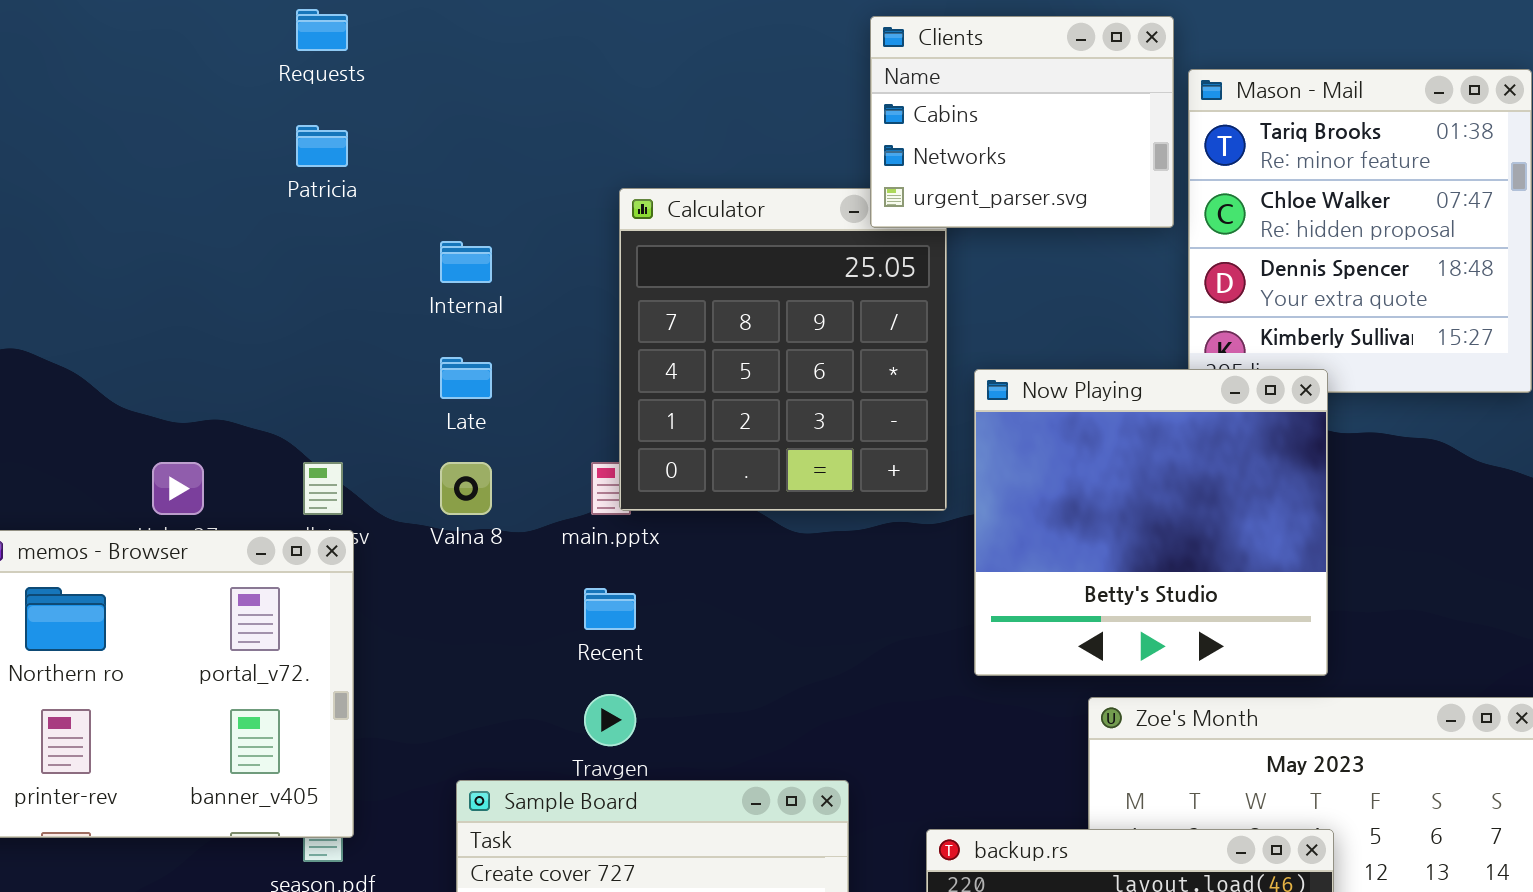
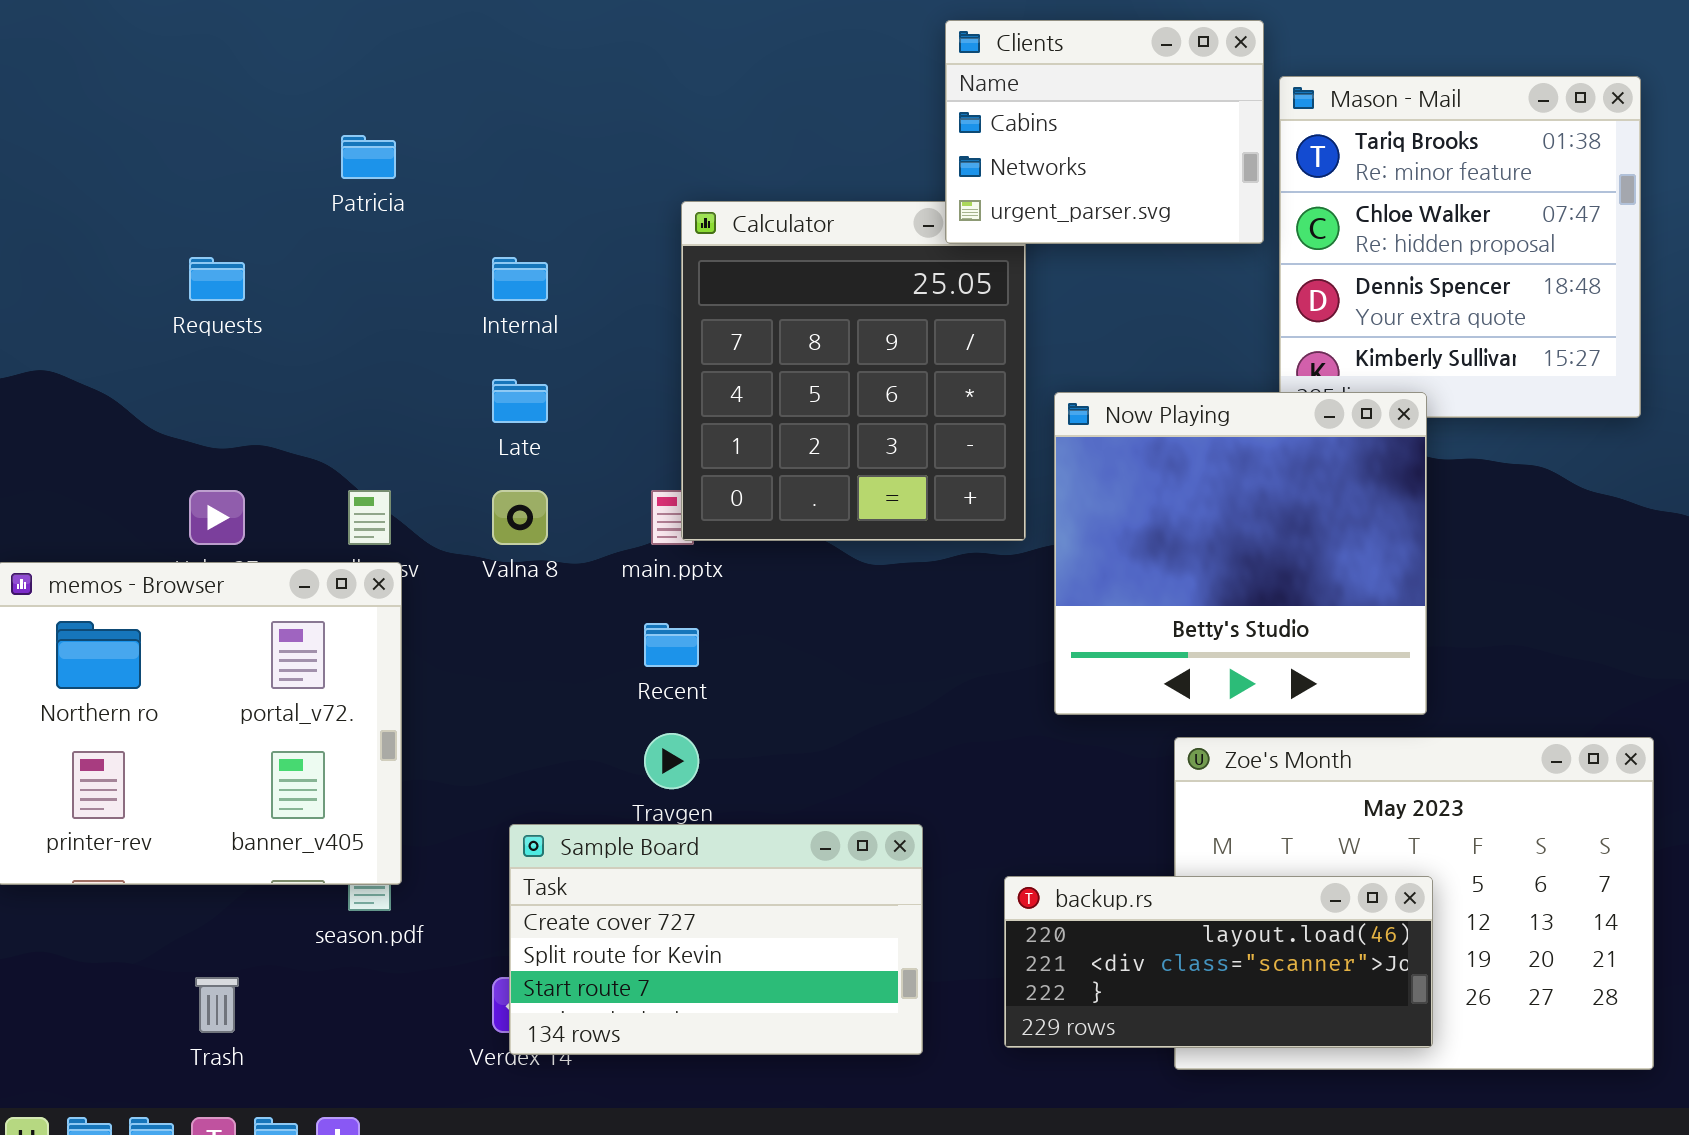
Requests: [296,9,348,51] -> [189,257,245,301], moved

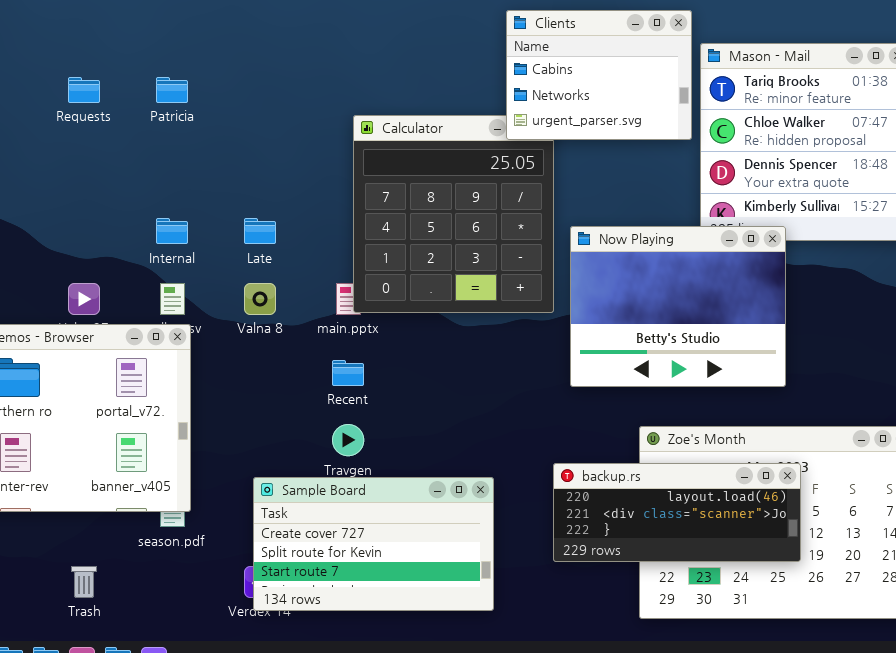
Requests: [189,257,245,301] -> [68,77,100,103], moved
Internal: [492,257,548,301] -> [156,218,188,244], moved
Now Playing: [1054,392,1427,715] -> [570,226,786,387], resized
backup.rs: [1004,876,1433,1048] -> [553,463,801,562], moved

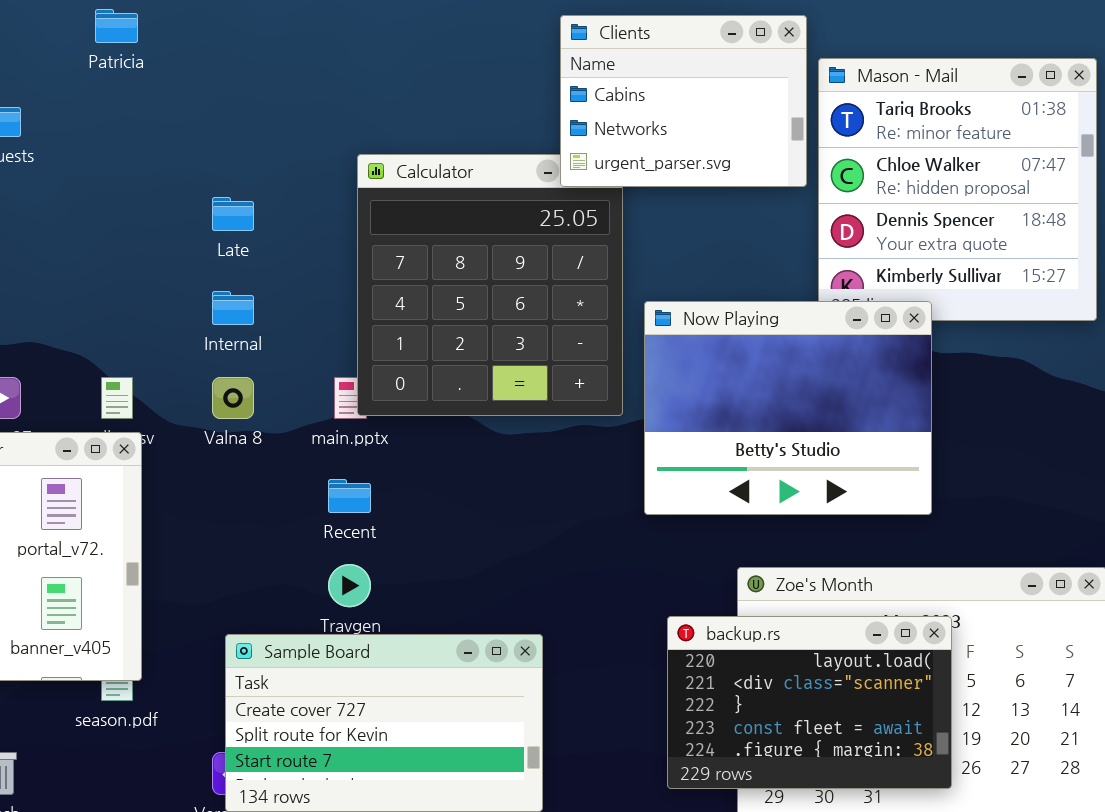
Patricia: [156,77,188,103] -> [95,9,138,43], moved
Internal: [156,218,188,244] -> [212,291,254,325], moved
Late: [244,218,276,244] -> [212,197,254,231], moved
backup.rs: [553,463,801,562] -> [667,616,952,789], resized

